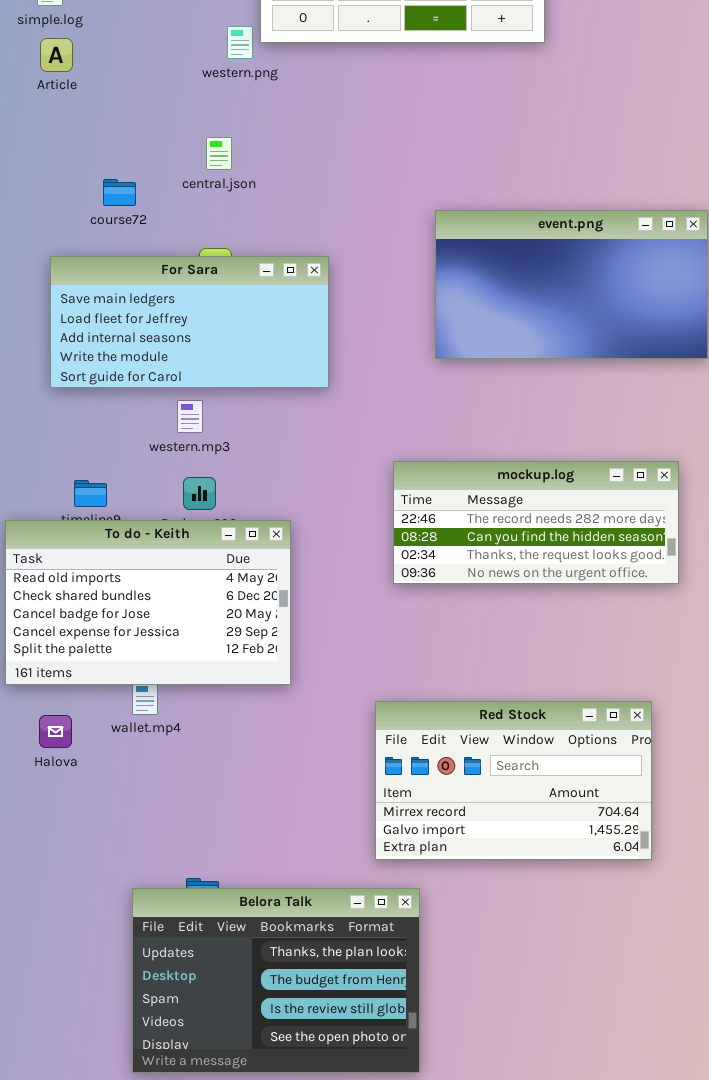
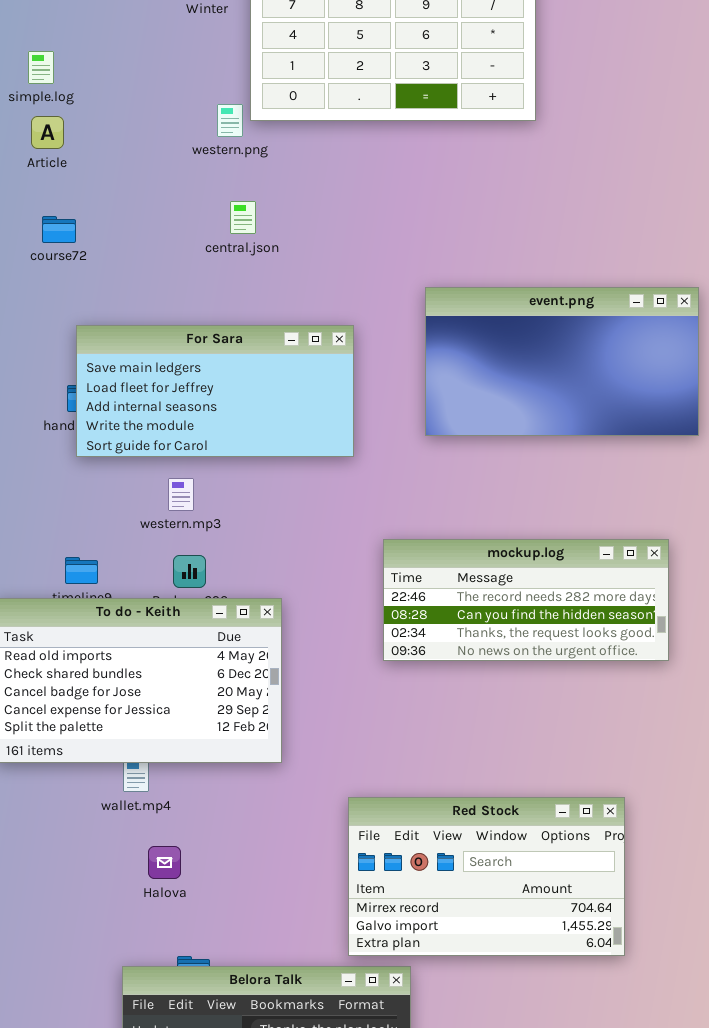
central.json: [206,137,232,170] -> [230,201,256,234], moved
course72: [103,179,136,206] -> [42,216,76,243], moved
For Sara: [50,256,329,388] -> [76,325,354,457], moved
Red Stock: [375,701,652,860] -> [348,797,625,956], moved
Halova: [39,715,72,748] -> [148,846,181,879], moved

